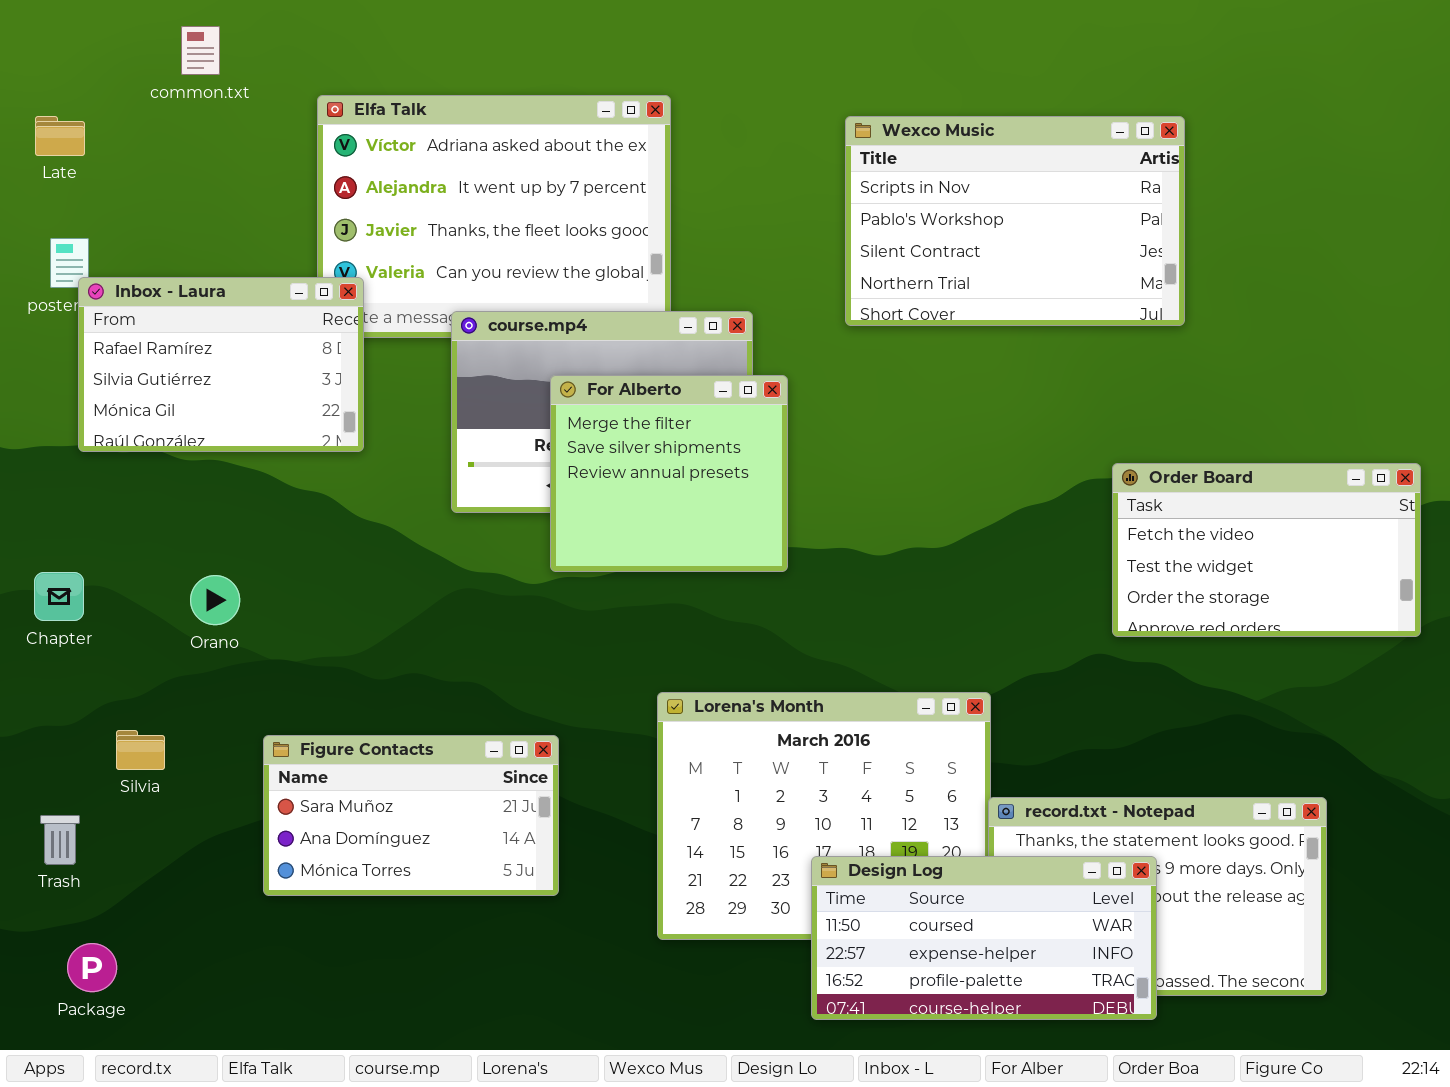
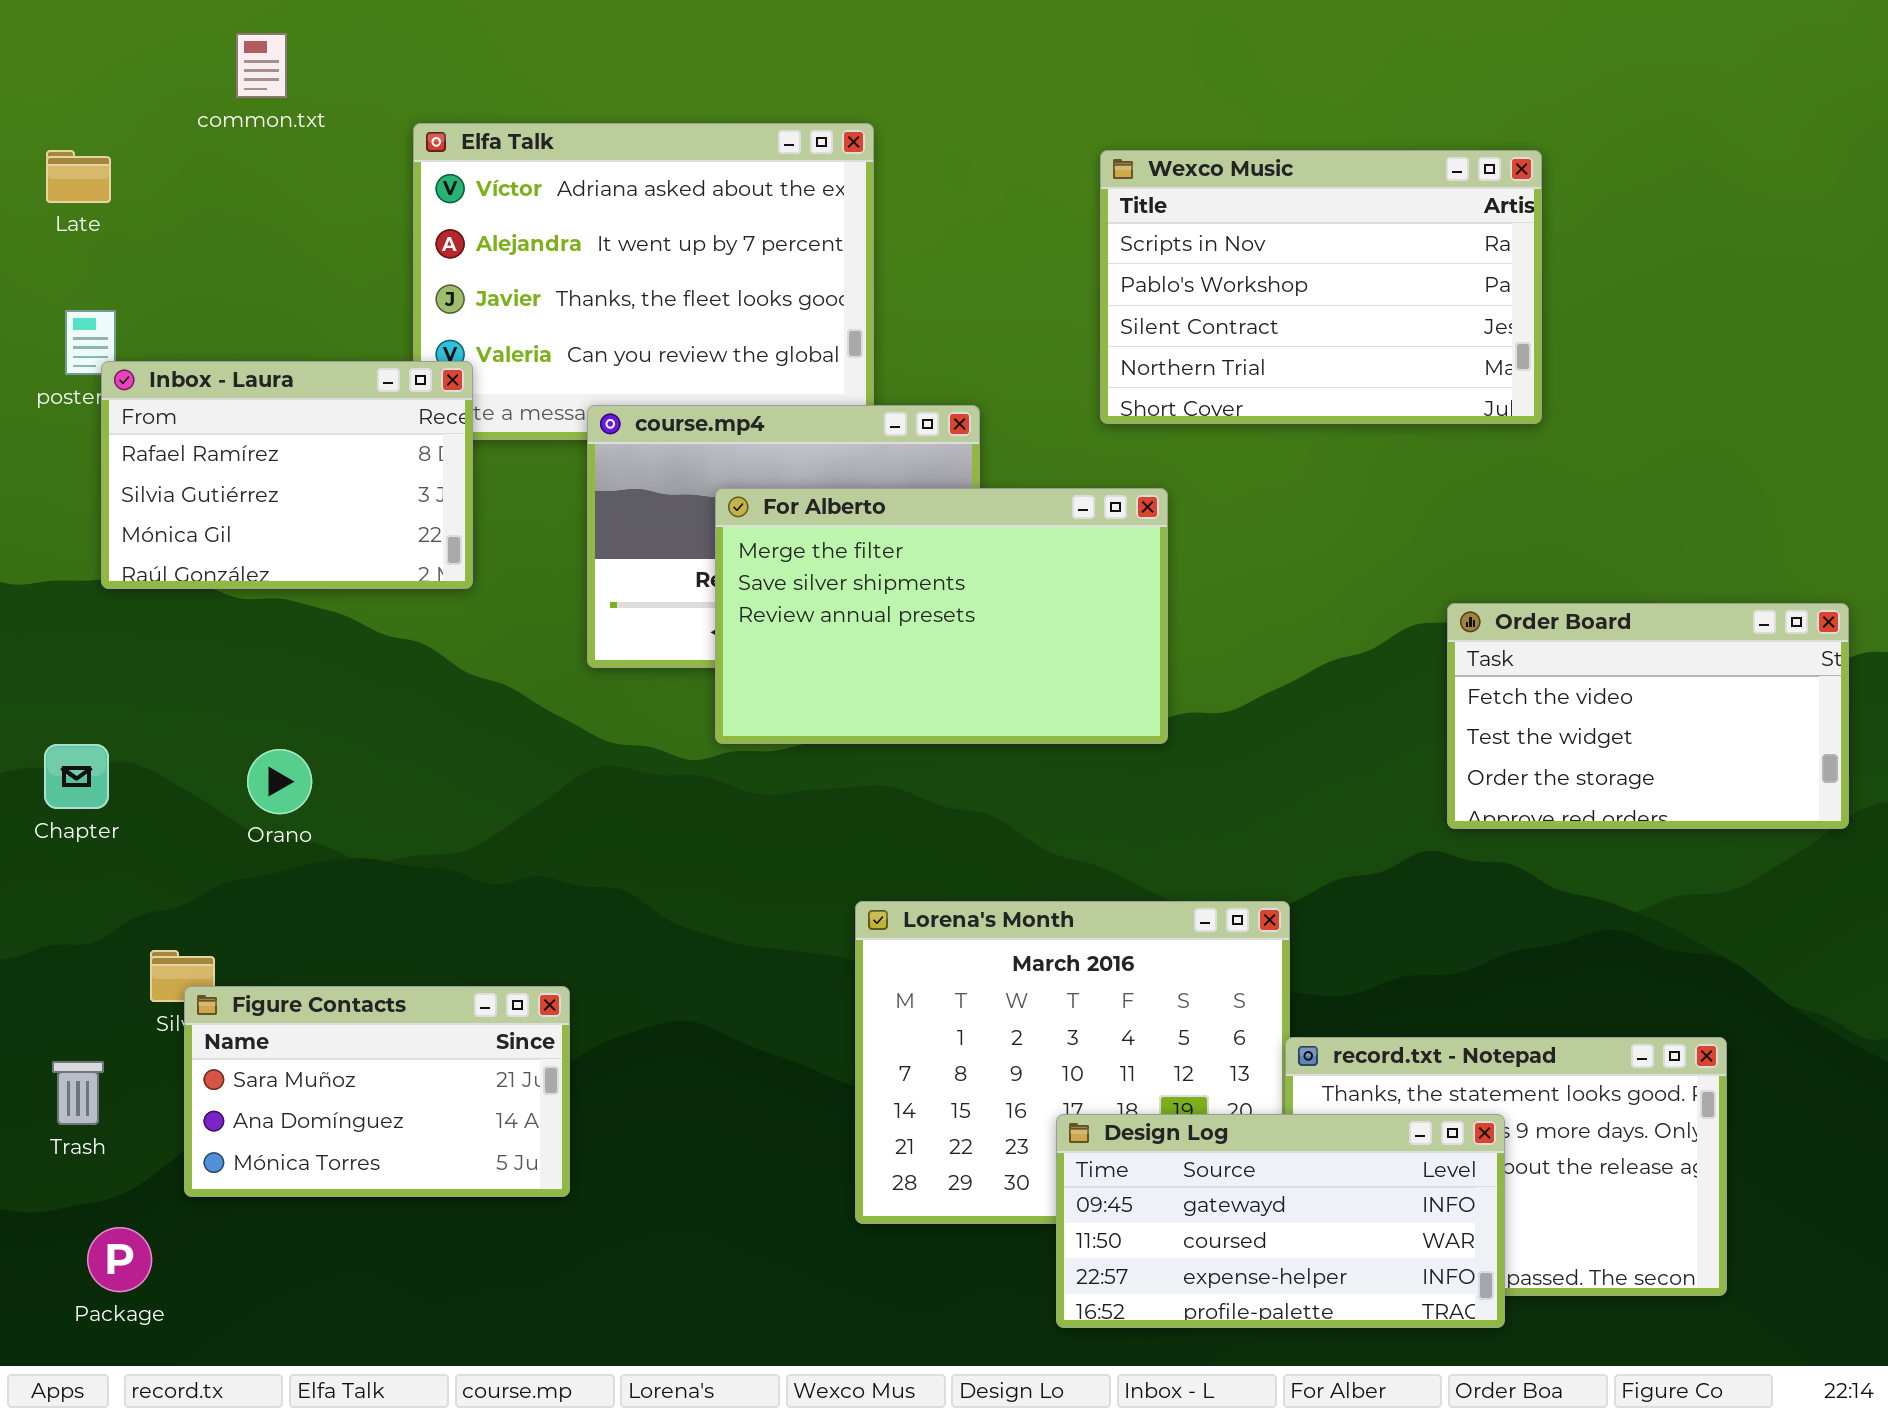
For Alberto: [550,375,788,572] -> [715,488,1168,744], resized
Figure Contacts: [263,735,559,896] -> [184,986,570,1197], moved
Design Log: [811,856,1157,1020] -> [1056,1114,1505,1328], scrolled up 1 row

